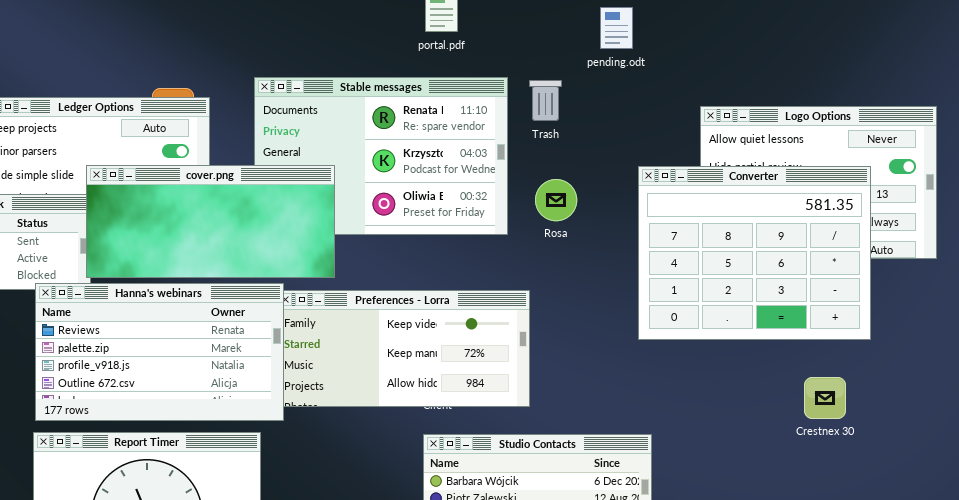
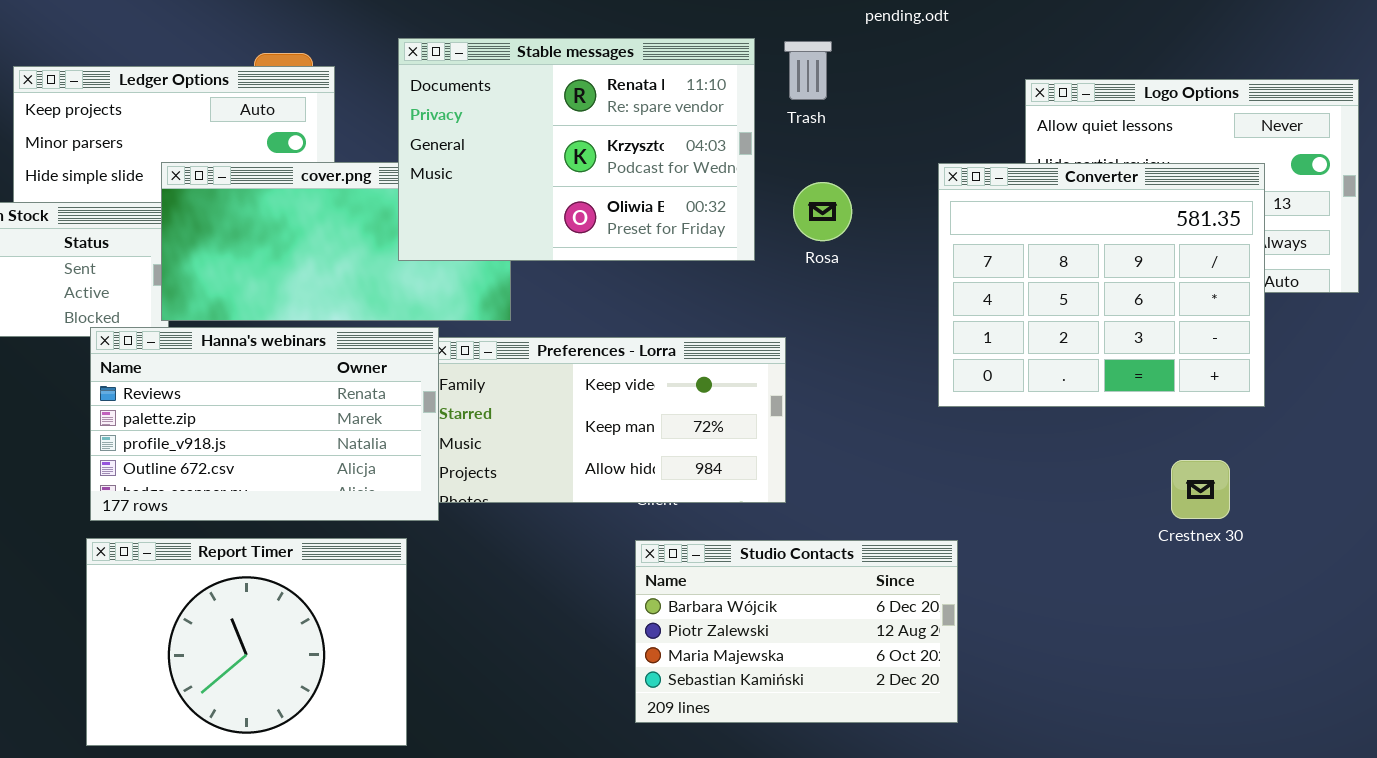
Stable messages: [254,77,508,235] -> [398,38,755,261], raised

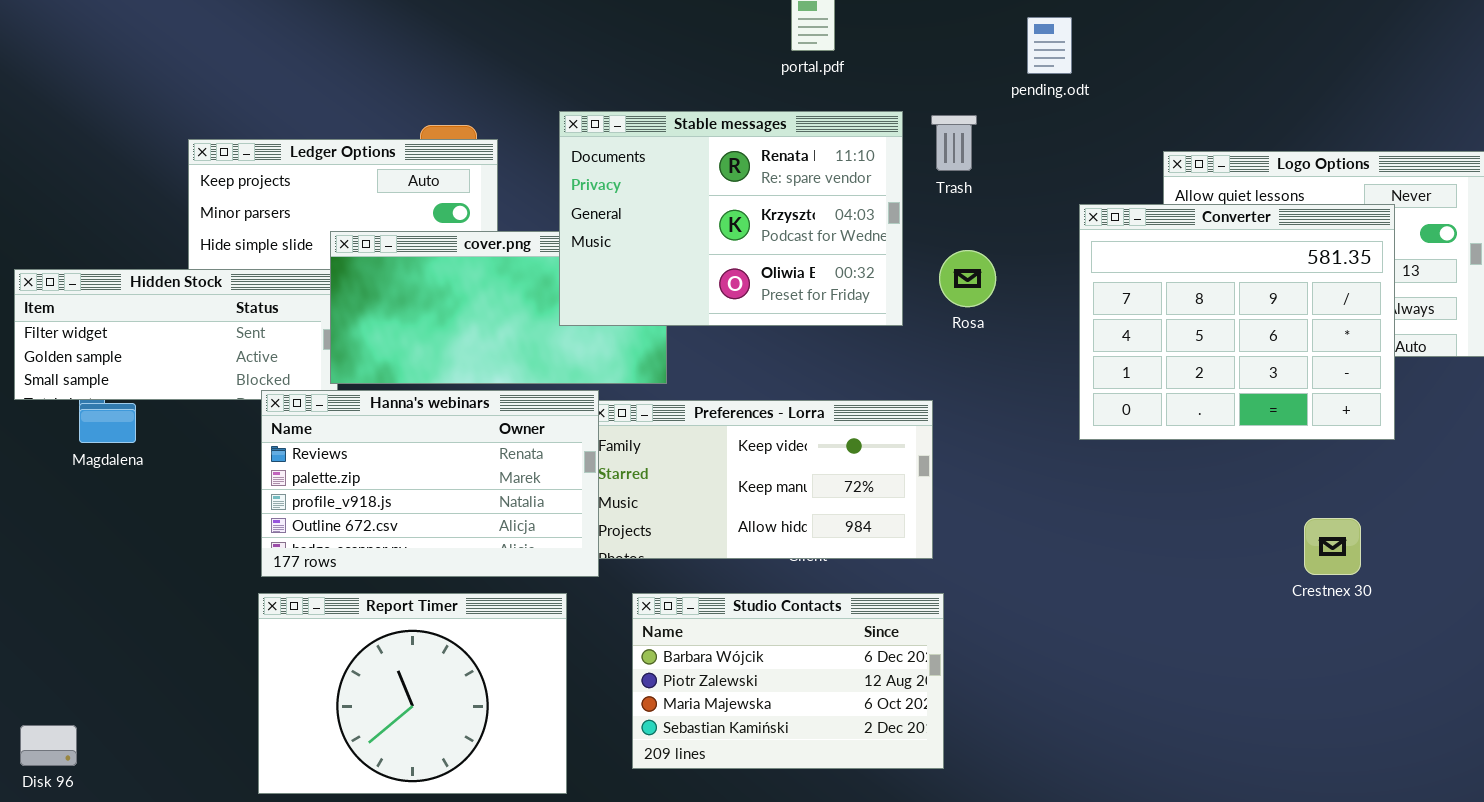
Converter: [938,163,1265,407] -> [1079,204,1395,440], moved
Studio Contacts: [635,540,958,723] -> [632,593,944,769], moved

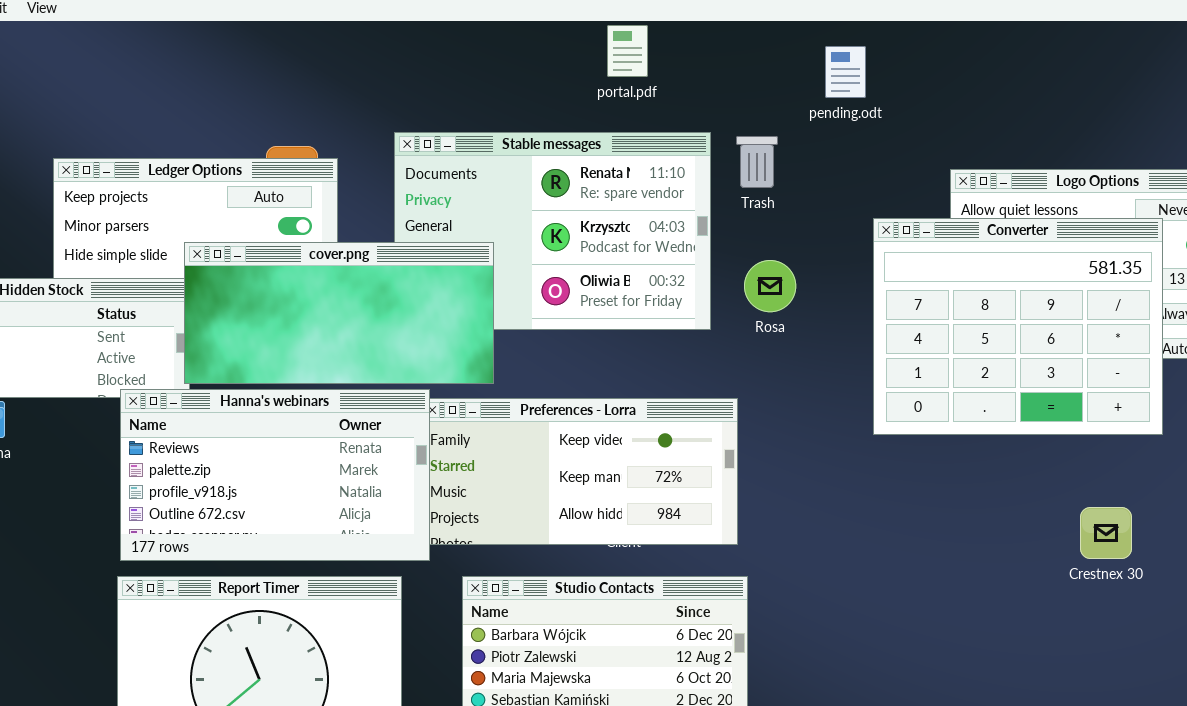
cover.png: [330,231,667,384] -> [184,242,494,384], raised

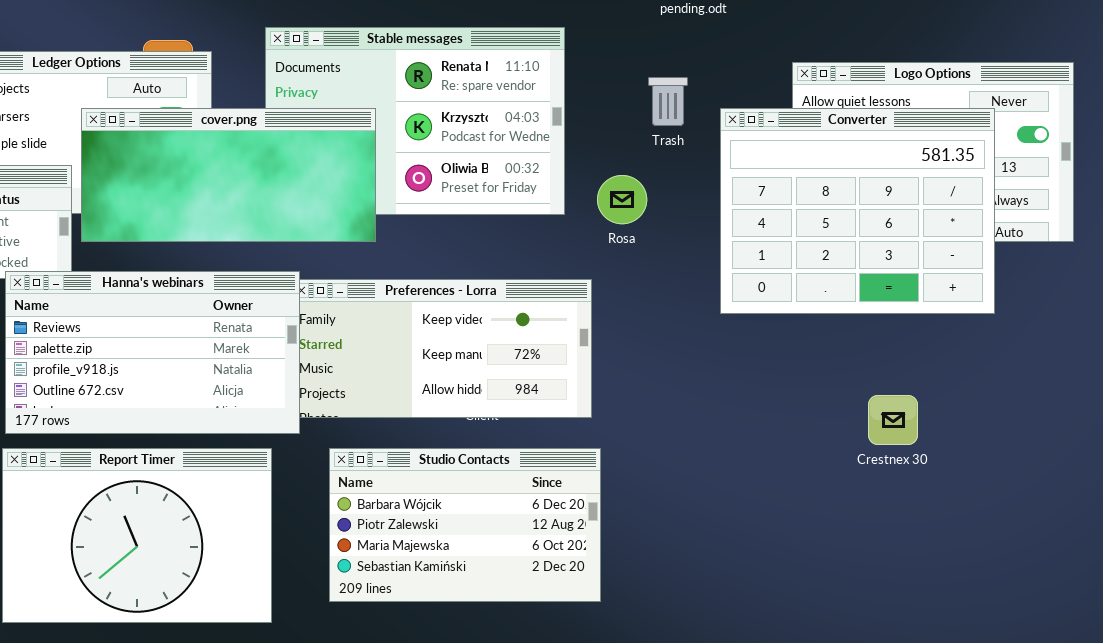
Trash: [736,136,778,188] -> [648,77,688,126], moved
cover.png: [184,242,494,384] -> [81,108,376,242], moved
Rosa: [744,260,796,312] -> [597,175,647,224], moved
Crestnex 30: [1080,507,1132,559] -> [868,395,918,445], moved

